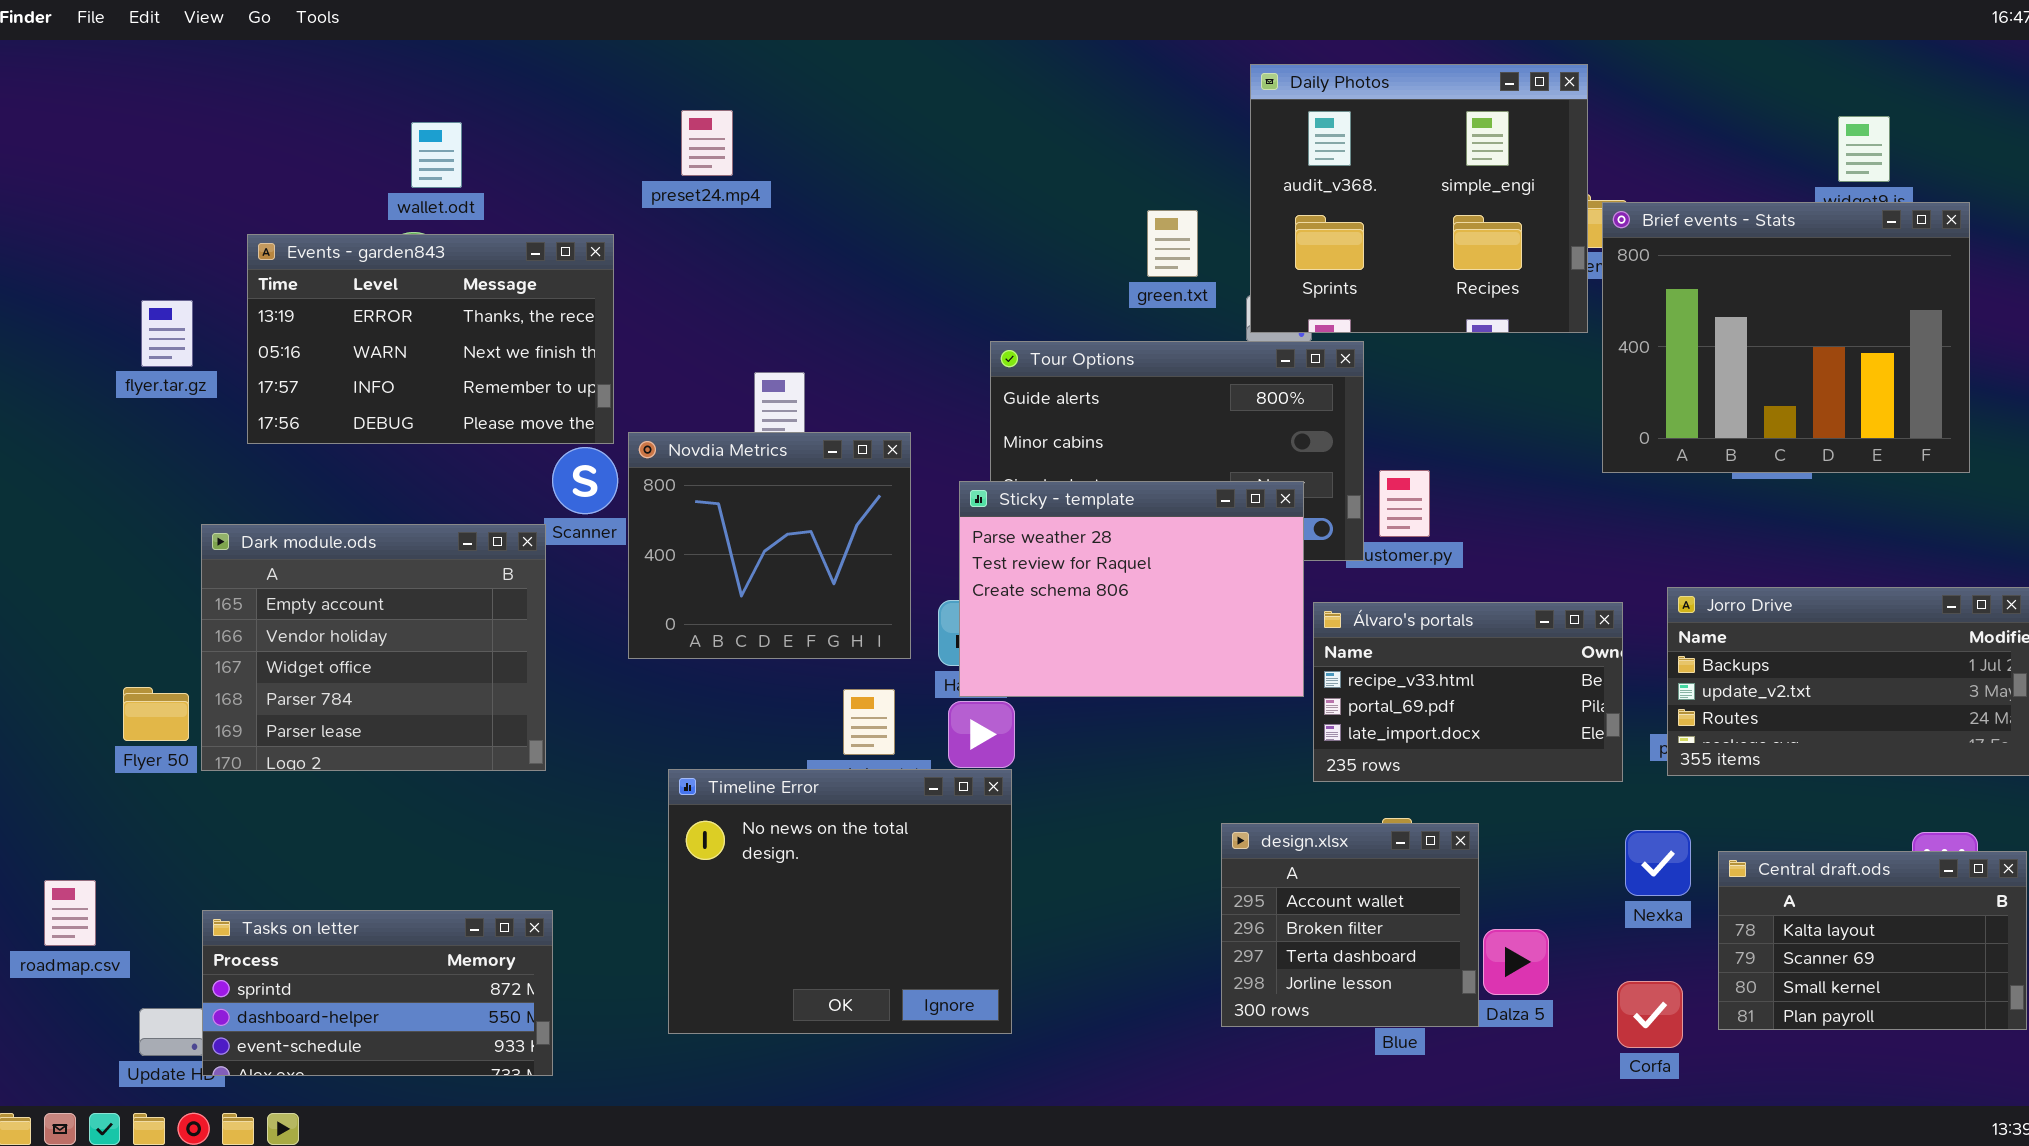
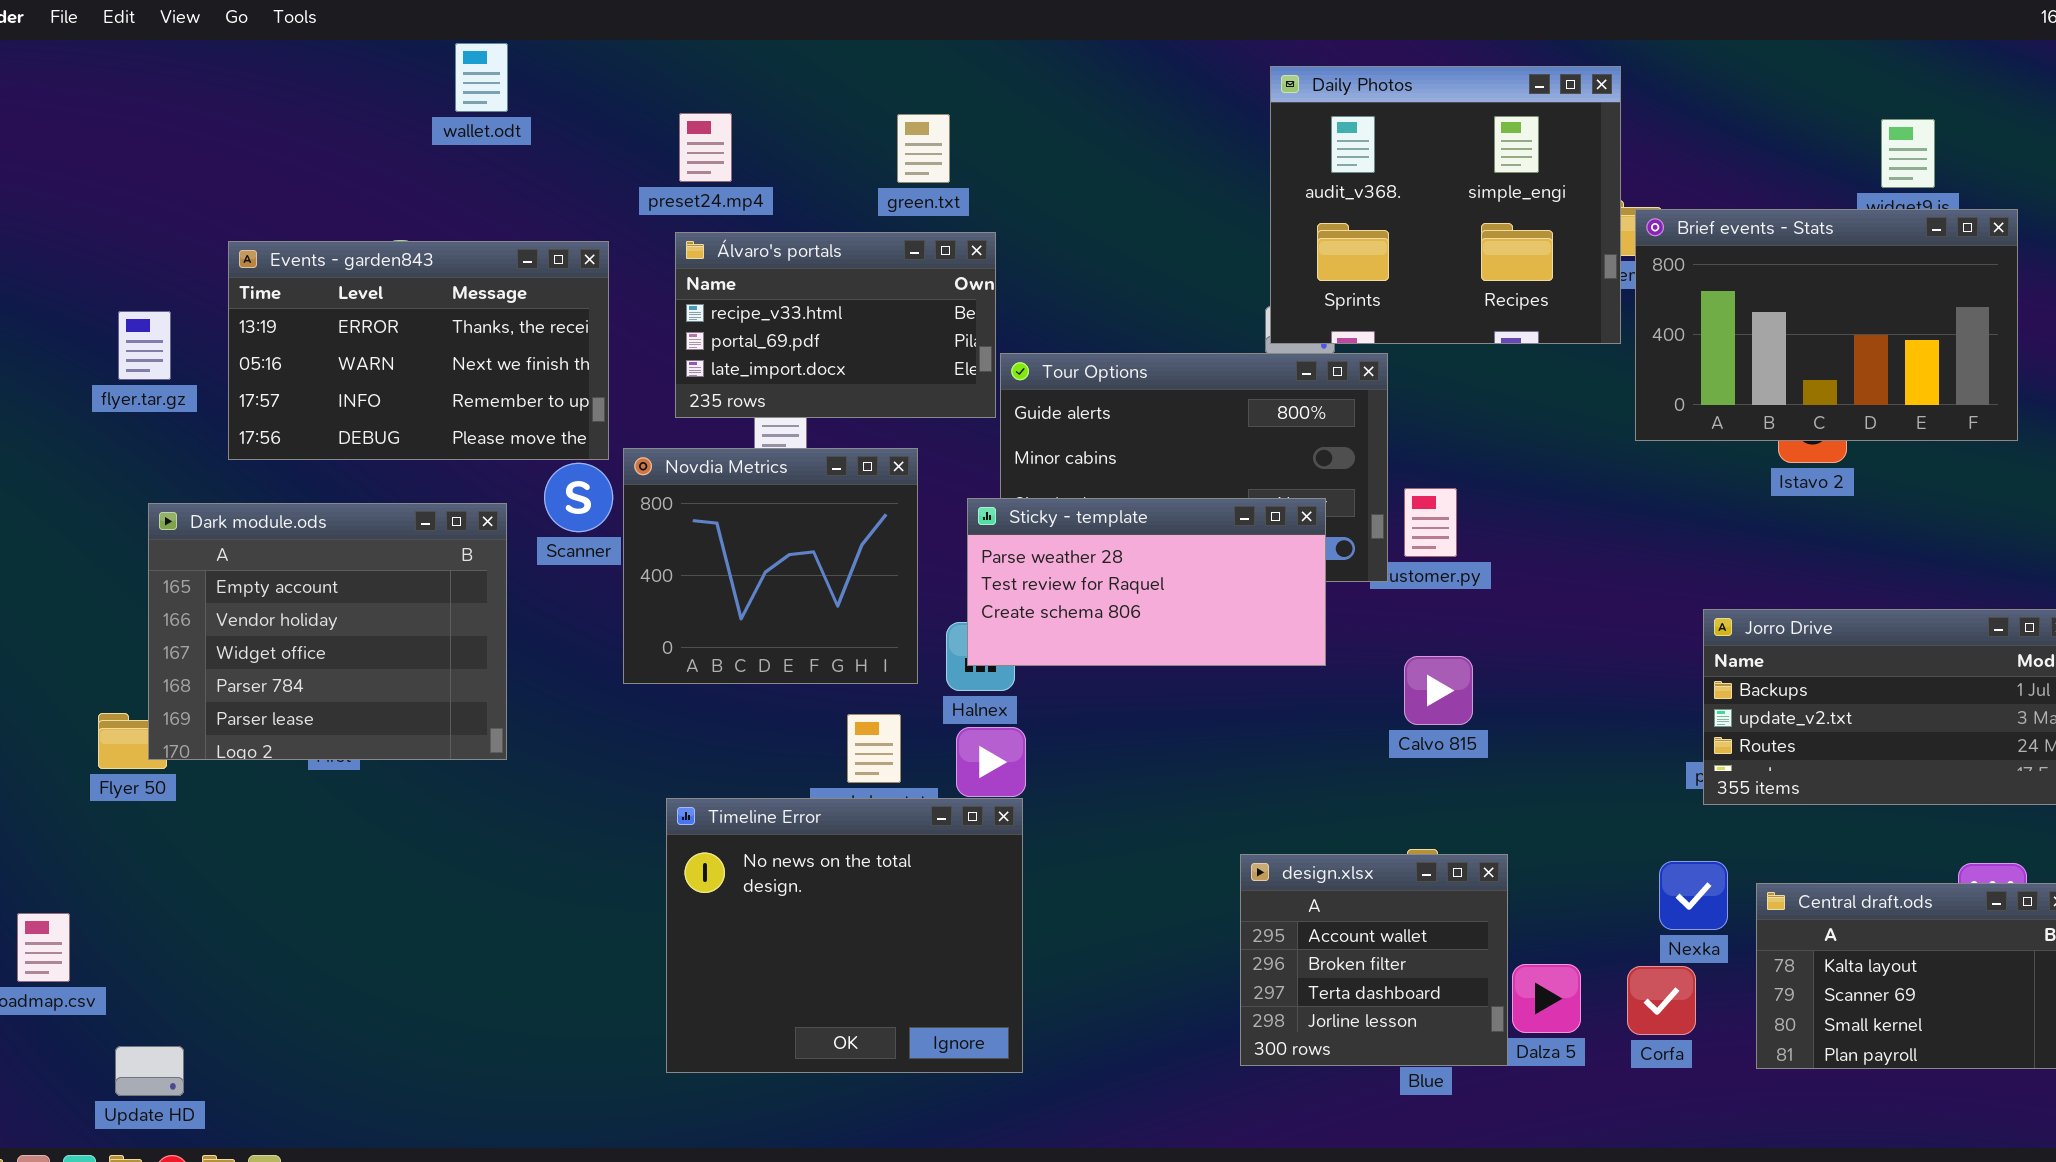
wallet.odt: [411,122,462,188] -> [455,43,508,112], moved
Brief events - Stats: [1602,202,1970,473] -> [1635,209,2018,441], resized
green.txt: [1147,210,1198,277] -> [897,114,950,183], moved
Sticky - template: [959,481,1304,697] -> [967,498,1326,666], resized
Dark module.ods: [201,524,546,771] -> [148,503,507,760], moved
Álvaro's portals: [1313,602,1623,782] -> [675,232,996,418], moved
Tasks on letter: [202,910,553,1076] -> none, closed
Corfa: [1617,981,1683,1048] -> [1627,966,1696,1035], moved

